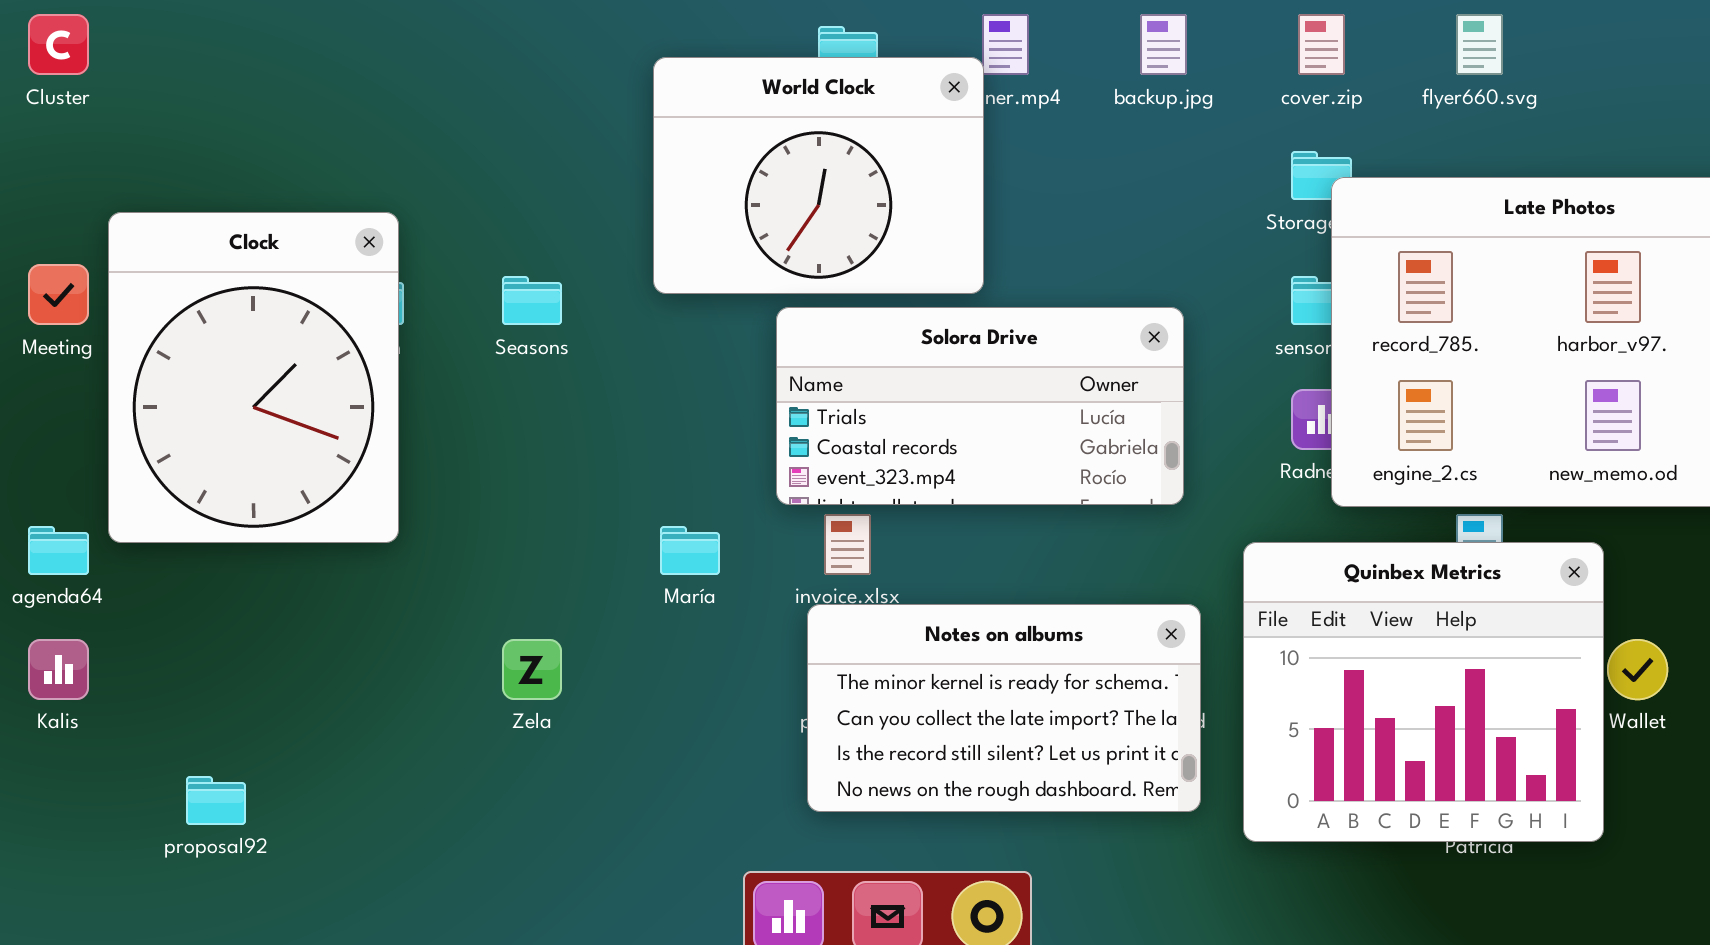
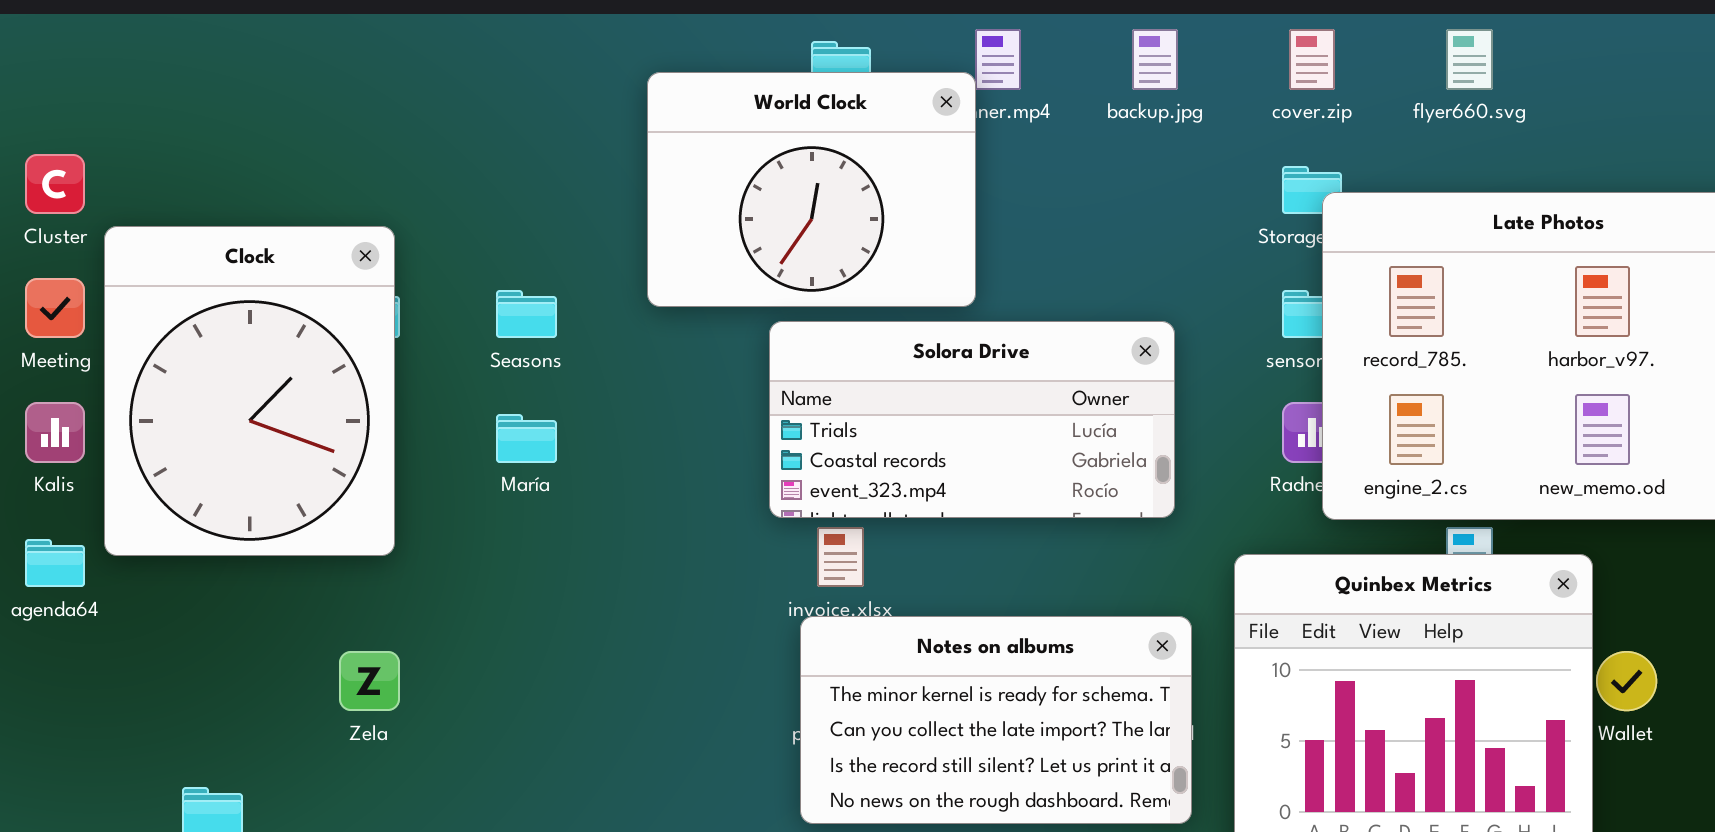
Cluster: [28,14,89,75] -> [25,154,85,214], moved
María: [660,526,720,575] -> [496,414,557,463], moved
Kalis: [28,639,89,700] -> [25,402,85,463], moved
Zela: [502,639,562,700] -> [339,651,400,711], moved

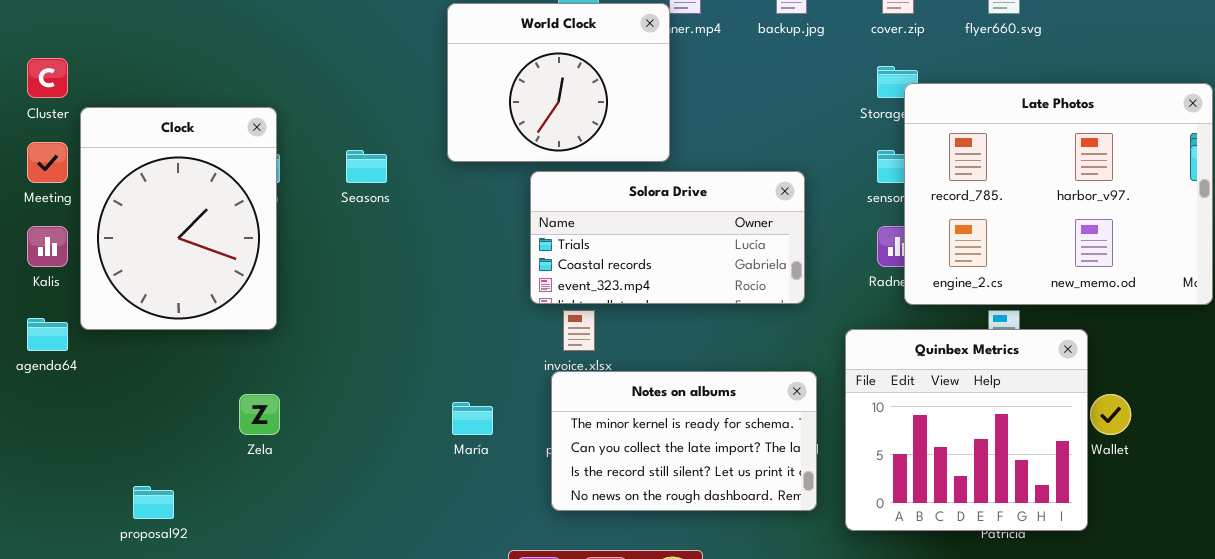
María: [496,414,557,463] -> [452,402,493,435], moved

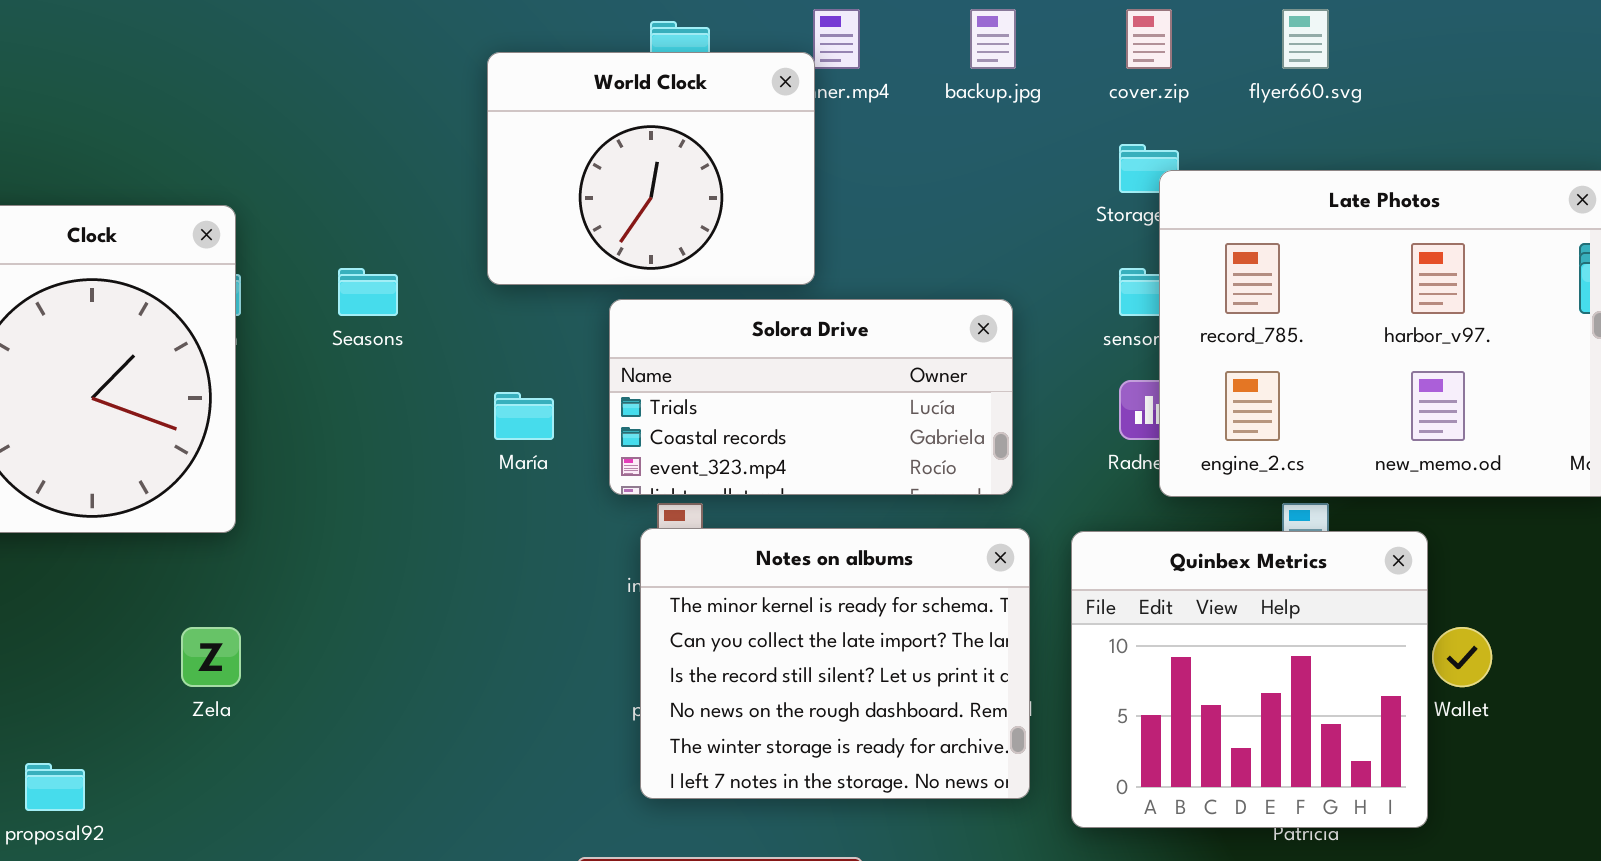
Notes on albums: [551,371,817,511] -> [640,528,1030,799], resized
María: [452,402,493,435] -> [494,392,554,440], moved

